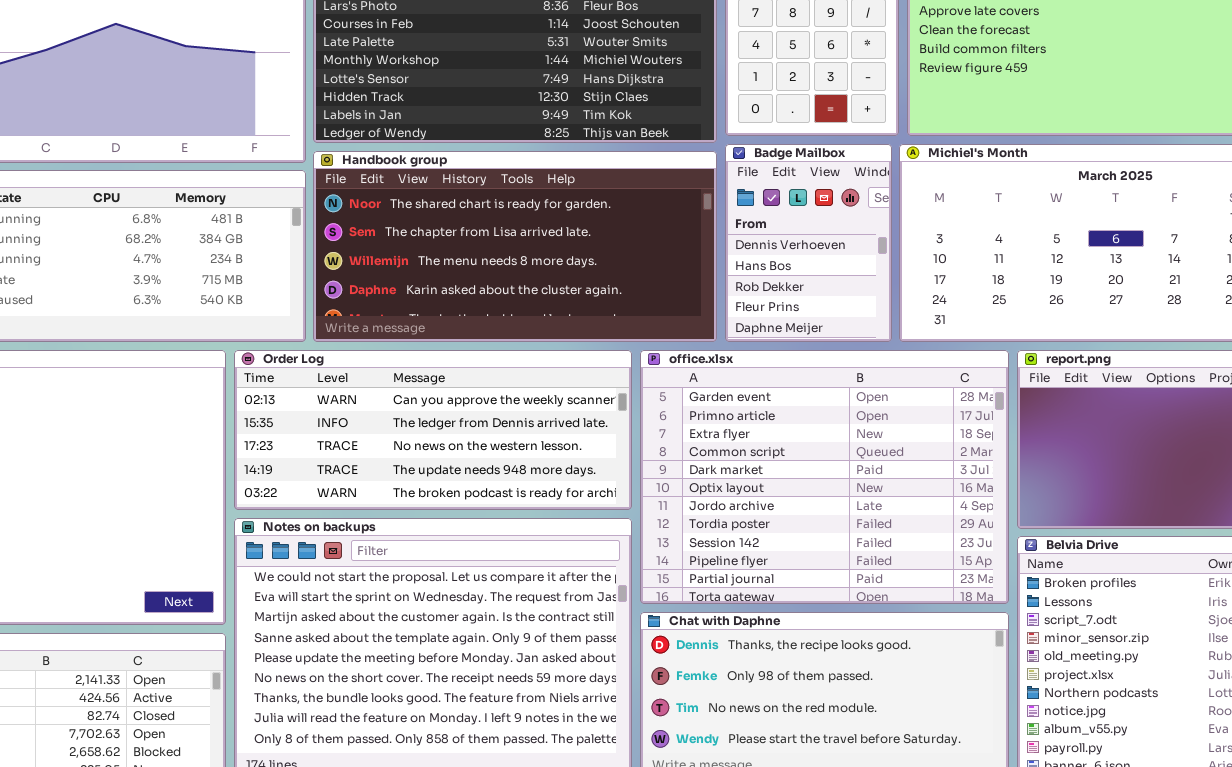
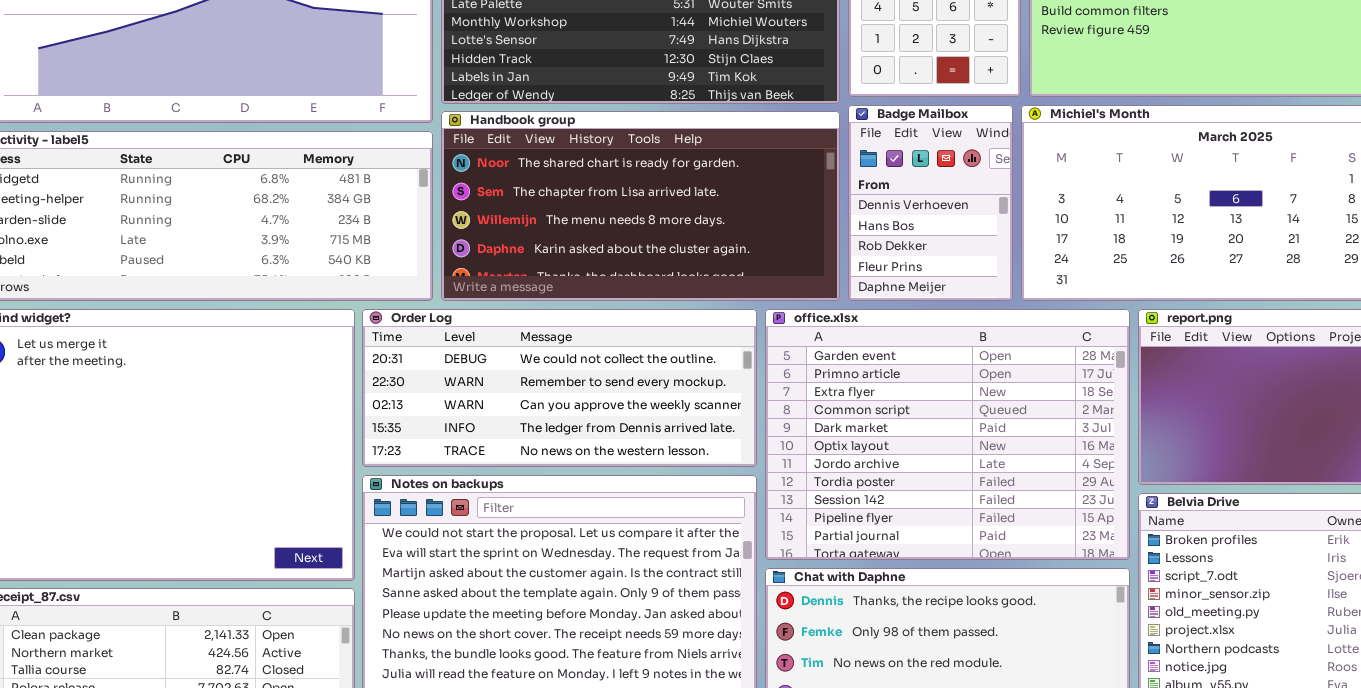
Order Log: [234,350,632,510] -> [362,309,757,467], scrolled up 2 rows

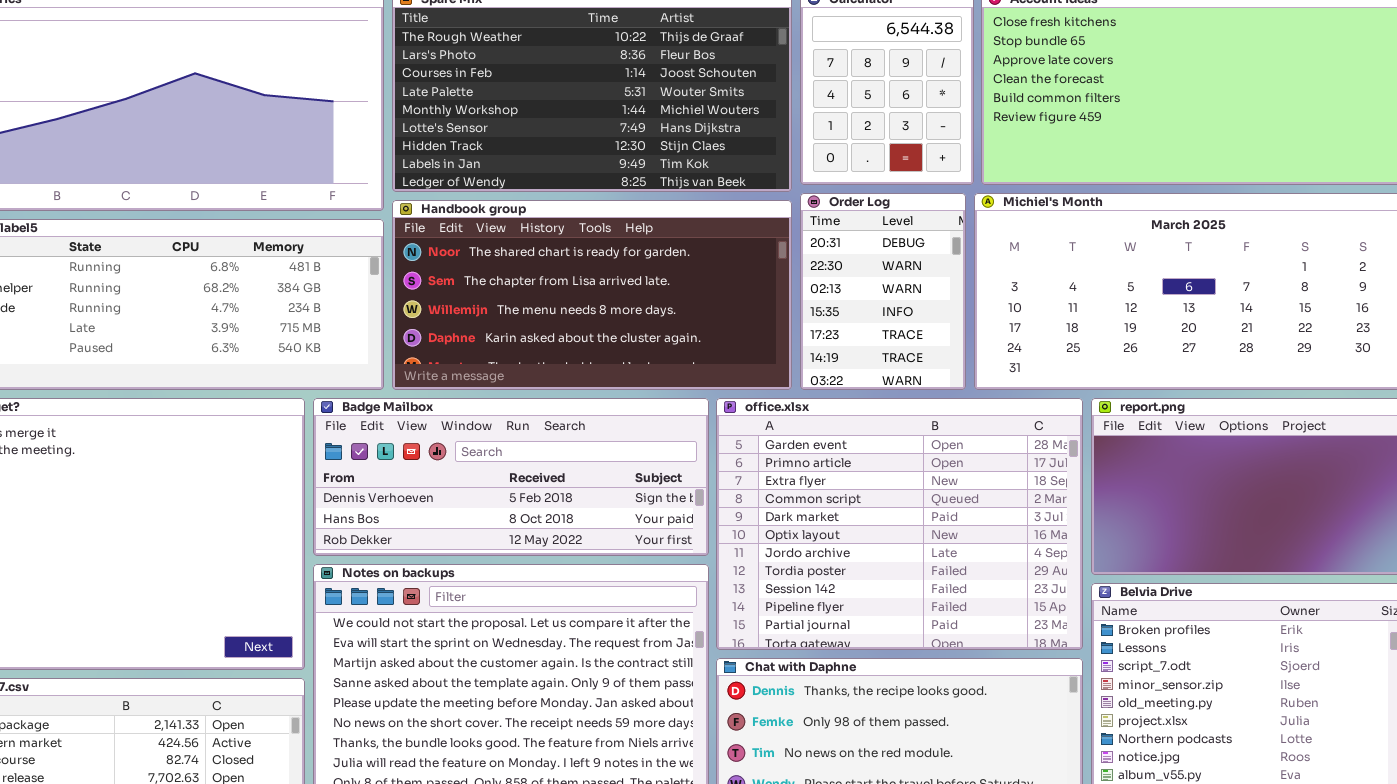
Badge Mailbox: [848,105,1013,301] -> [313,398,709,556], moved, resized
Order Log: [362,309,757,467] -> [800,193,966,390], moved, resized

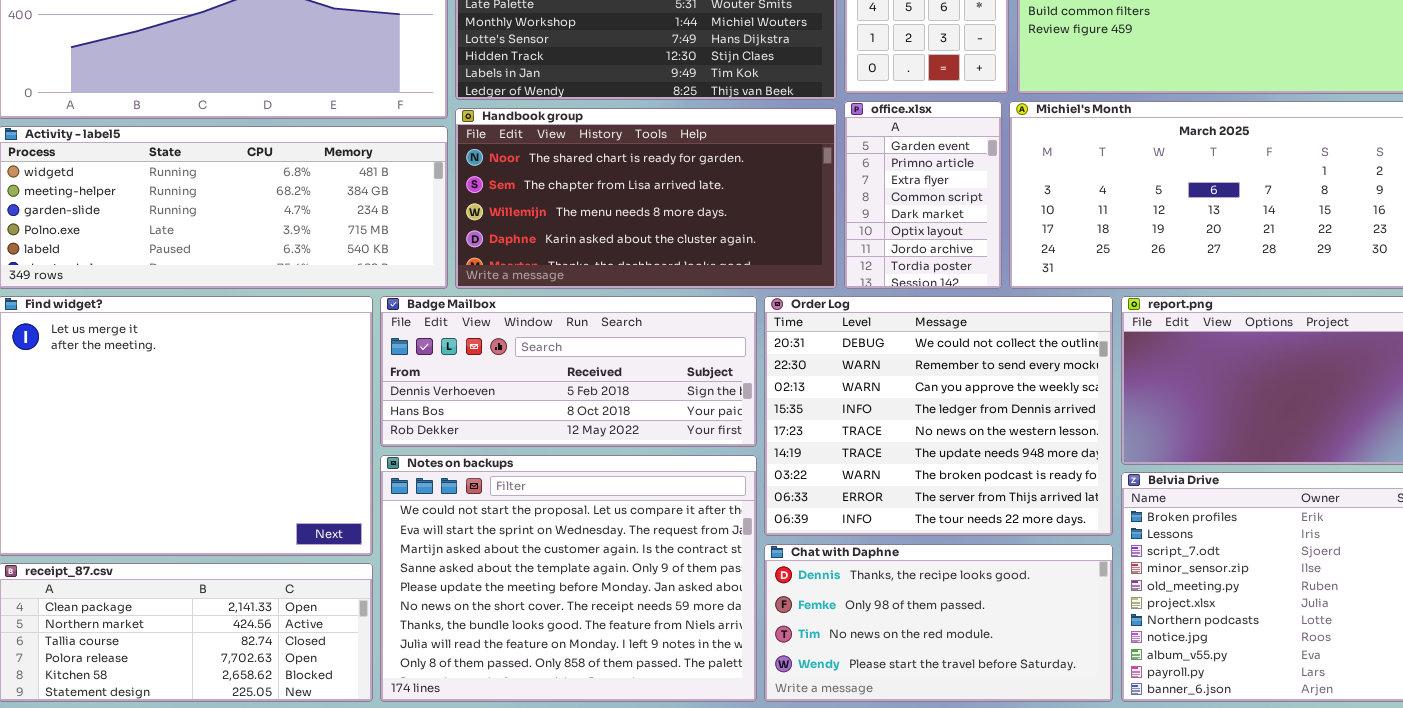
Order Log: [800,193,966,390] -> [764,296,1113,536], moved, resized
office.xlsx: [716,398,1083,650] -> [844,101,1002,289], moved, resized

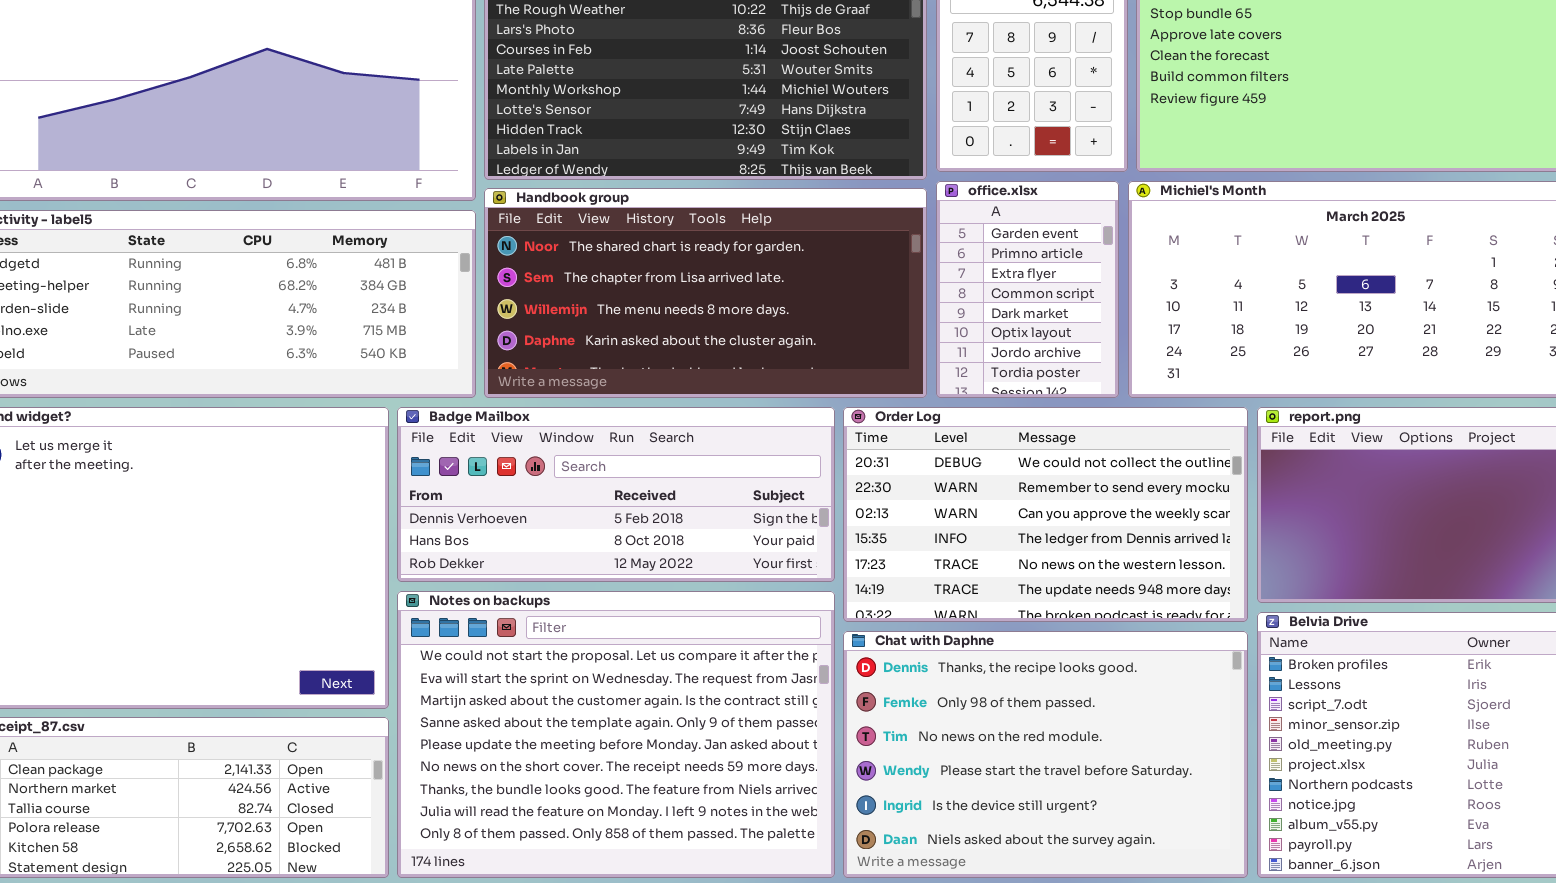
Order Log: [764,296,1113,536] -> [843,407,1248,622], resized
Chat with Daphne: [764,544,1113,702] -> [843,631,1248,878], resized

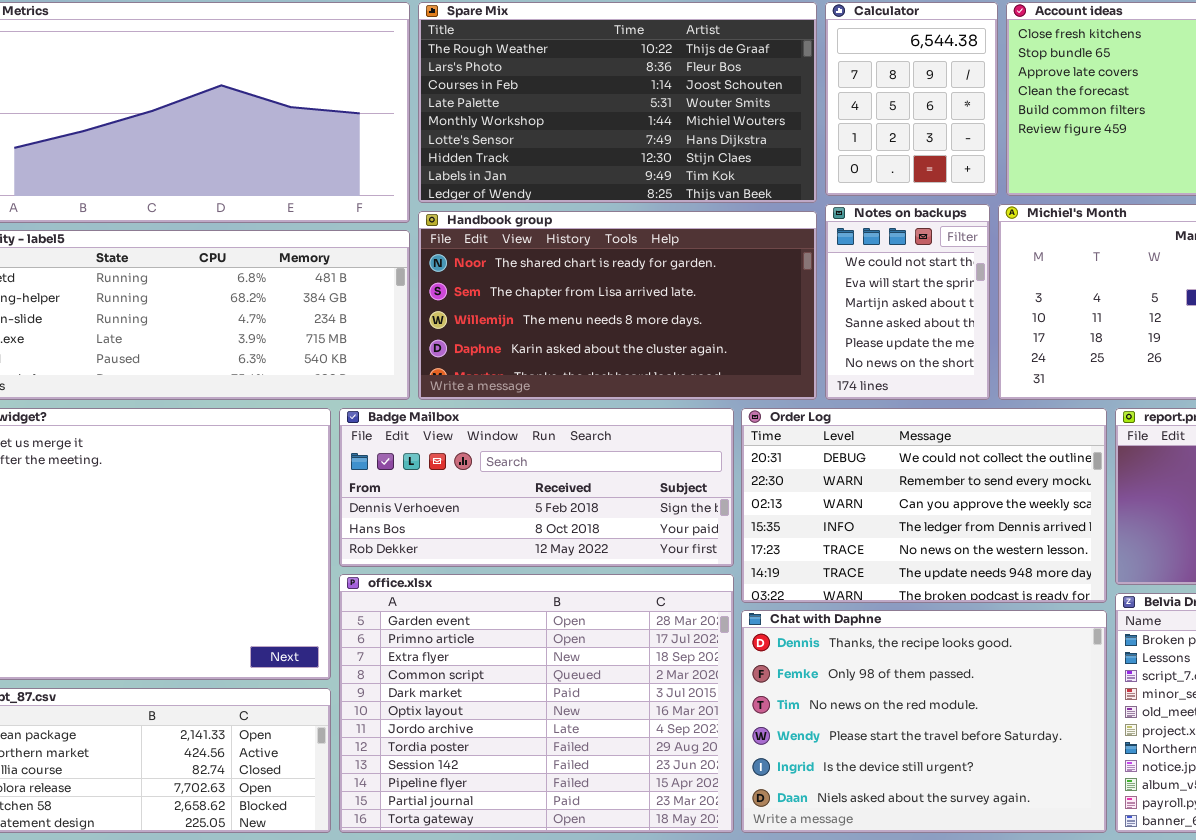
office.xlsx: [936,181,1119,398] -> [339,574,734,833], moved, resized
Notes on backups: [397,591,835,878] -> [825,204,990,400], moved, resized

